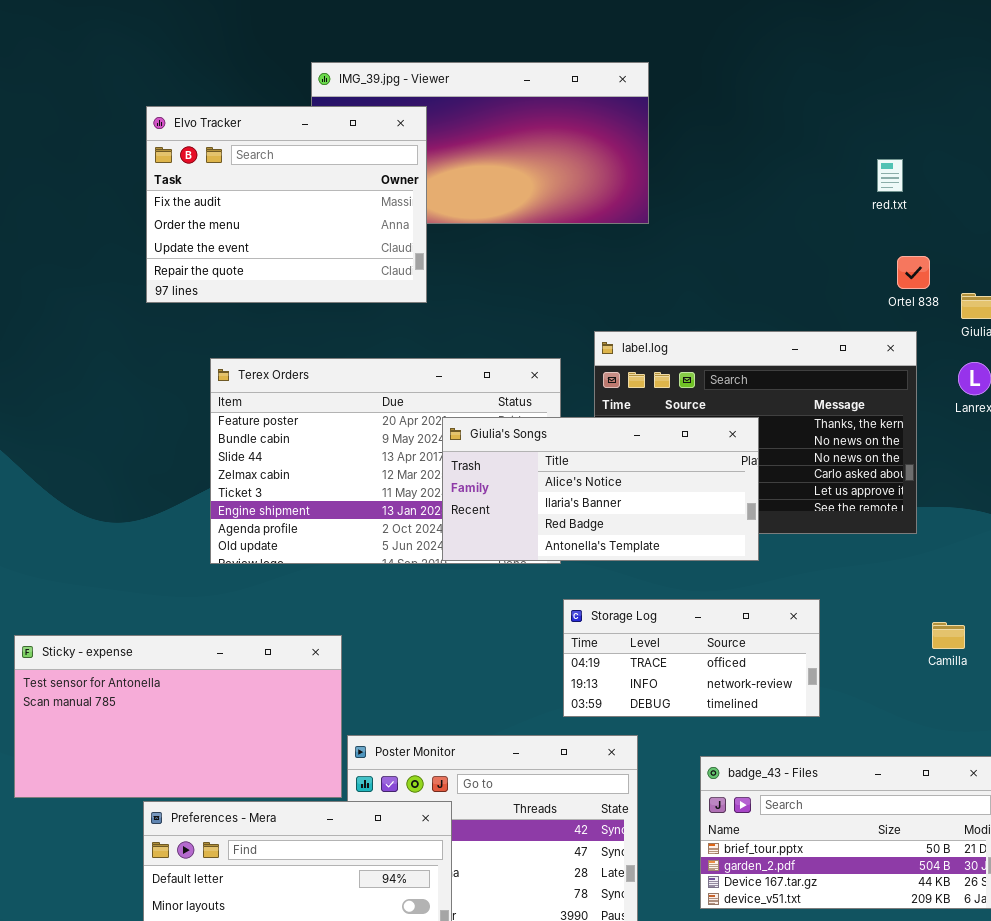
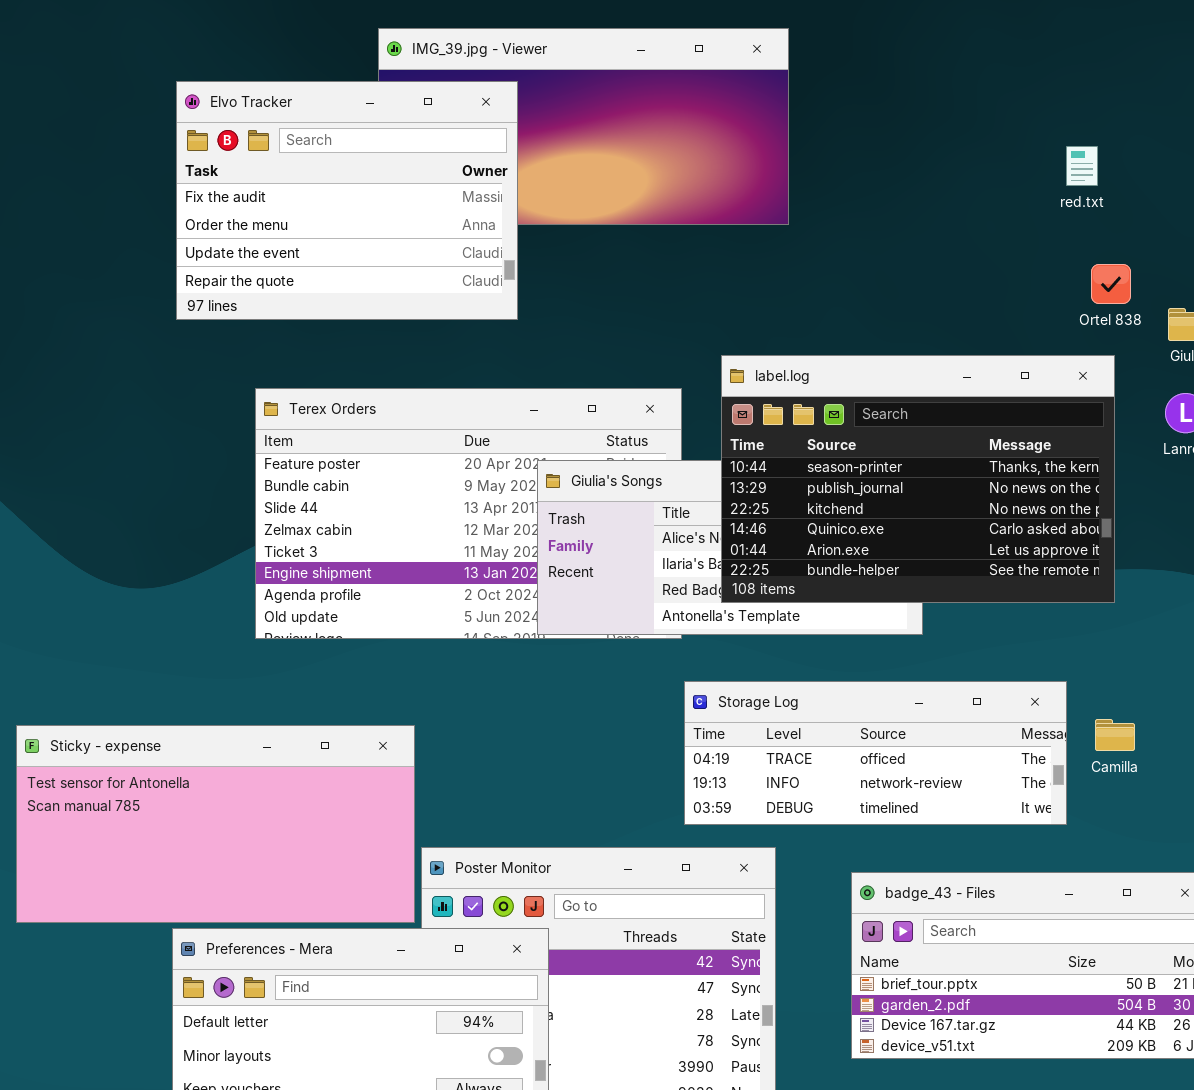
label.log: [594,331,917,534] -> [721,355,1115,603], raised
Storage Log: [563,599,820,717] -> [684,681,1067,825], resized
Camilla: [932,622,965,649] -> [1095,719,1135,751], moved

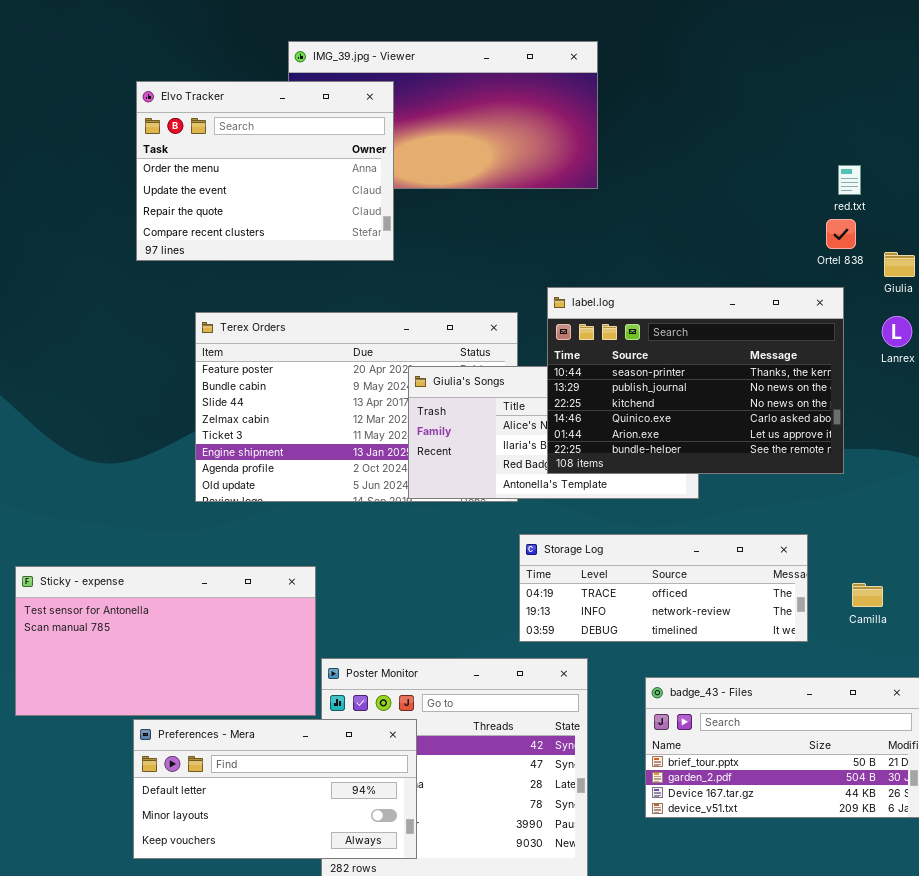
Elvo Tracker: [176,81,518,320] -> [136,81,394,261], scrolled down 1 row
red.txt: [1066,146,1098,186] -> [838,165,861,195], moved
Camilla: [1095,719,1135,751] -> [852,583,883,607], moved

